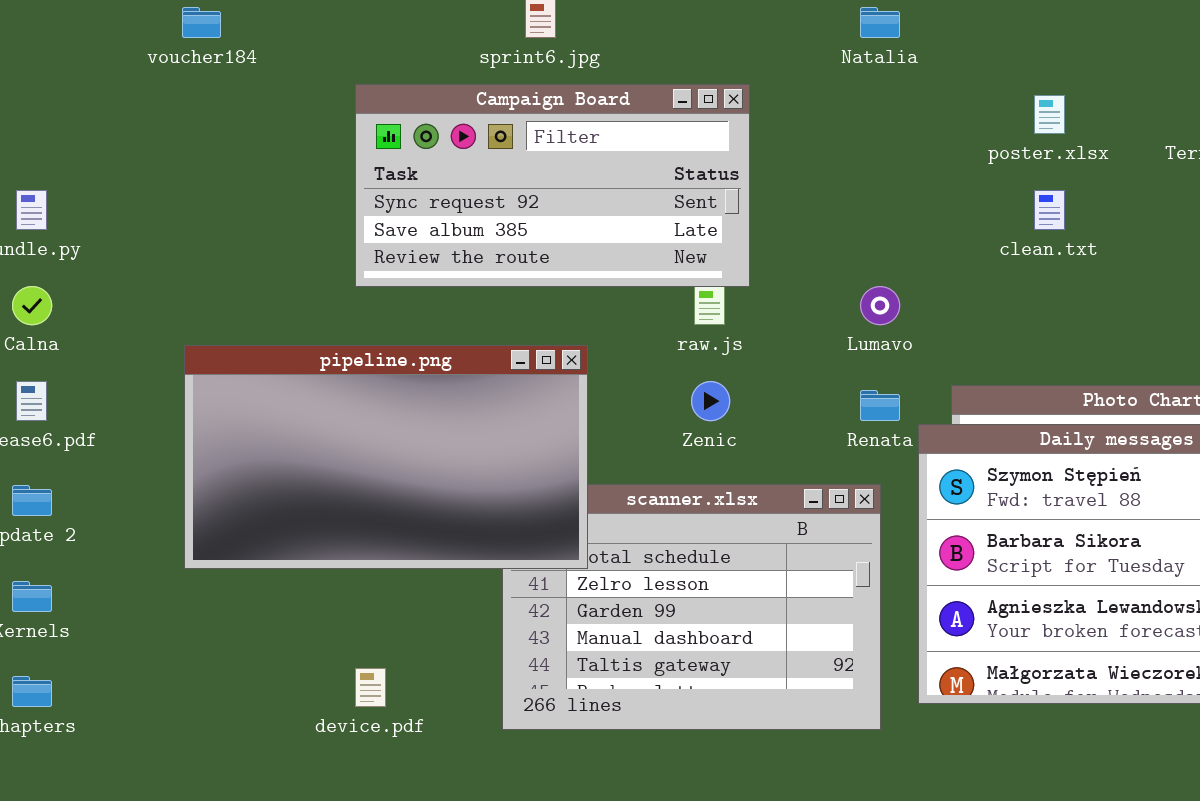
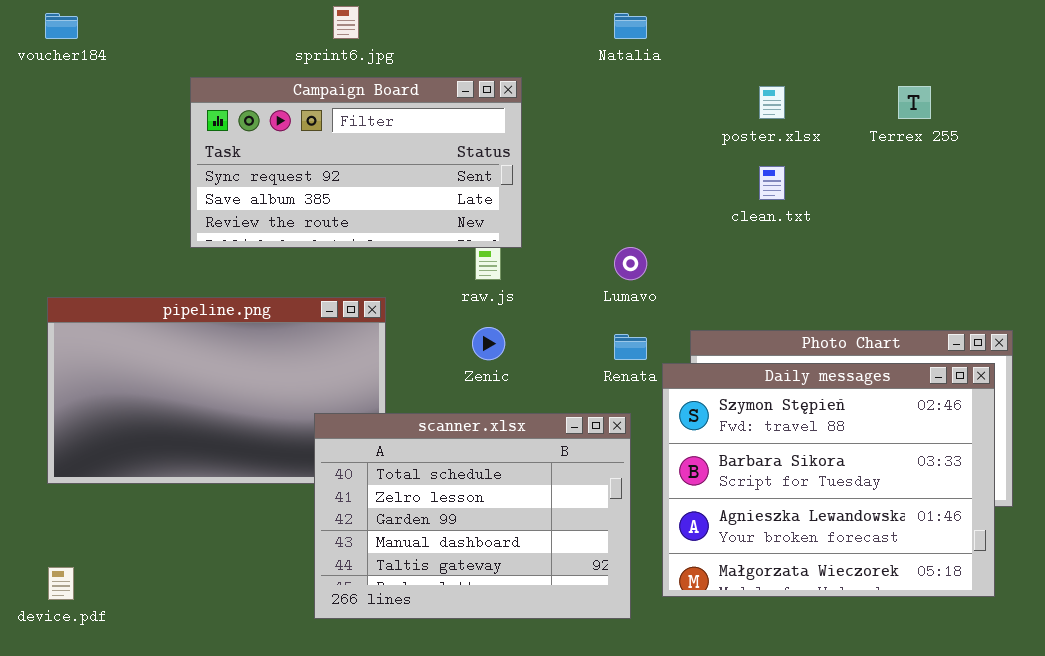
scanner.xlsx: [502,484,881,730] -> [314,413,631,619], raised
device.pdf: [355,668,386,707] -> [48,567,74,600], moved

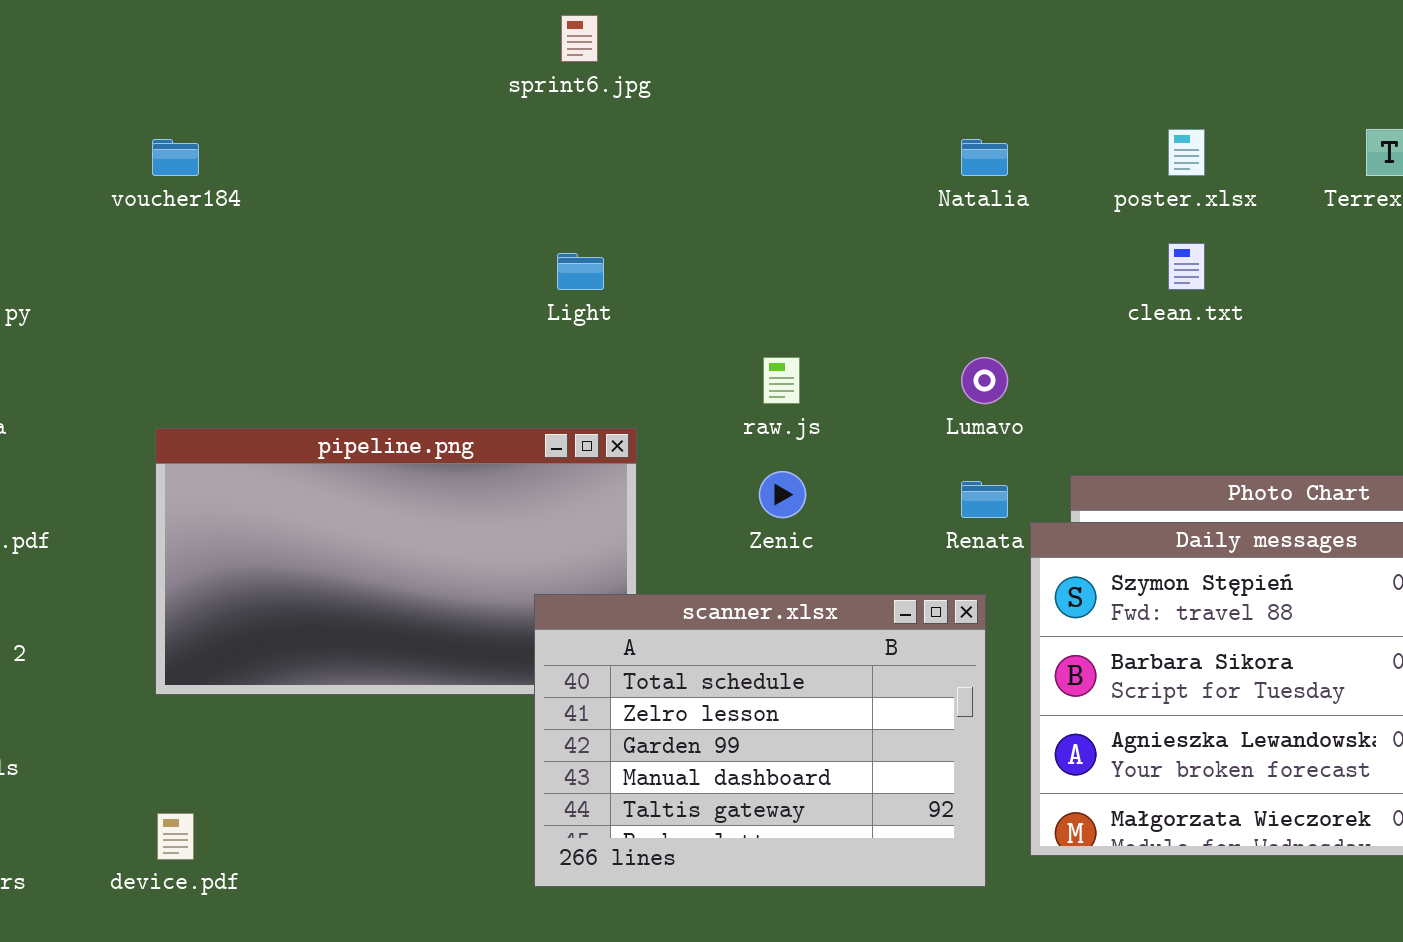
voucher184: [45,13,78,39] -> [152,139,199,176], moved
Natalia: [614,13,647,39] -> [961,139,1008,176], moved
Campaign Board: [190,77,522,248] -> none, closed

